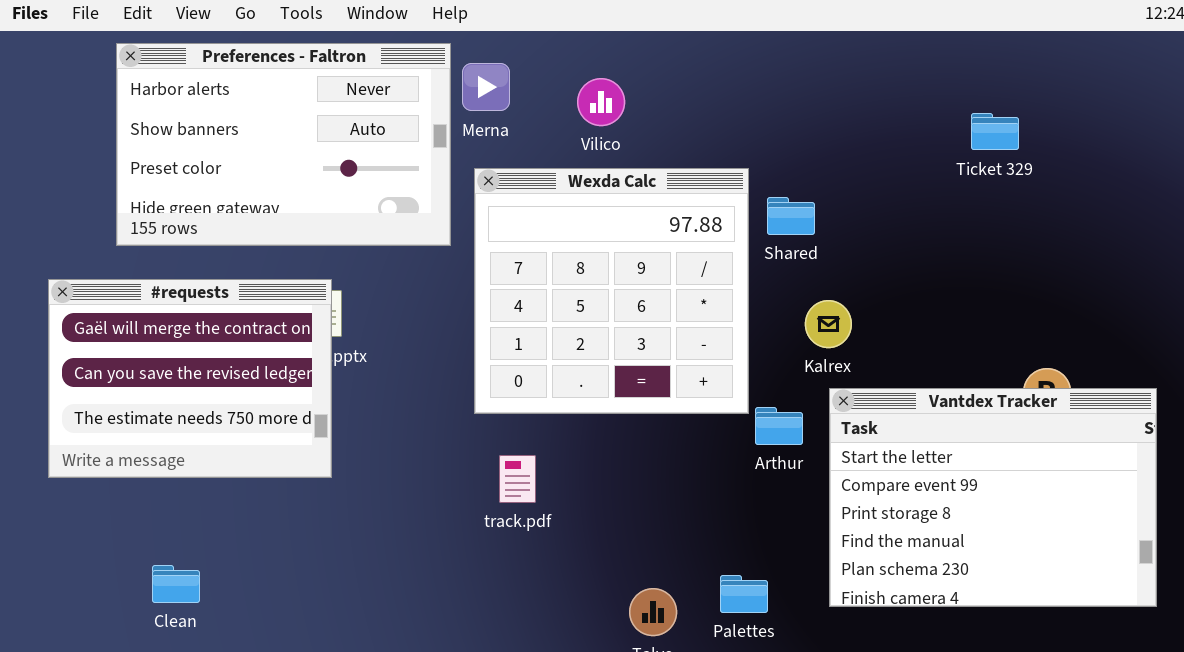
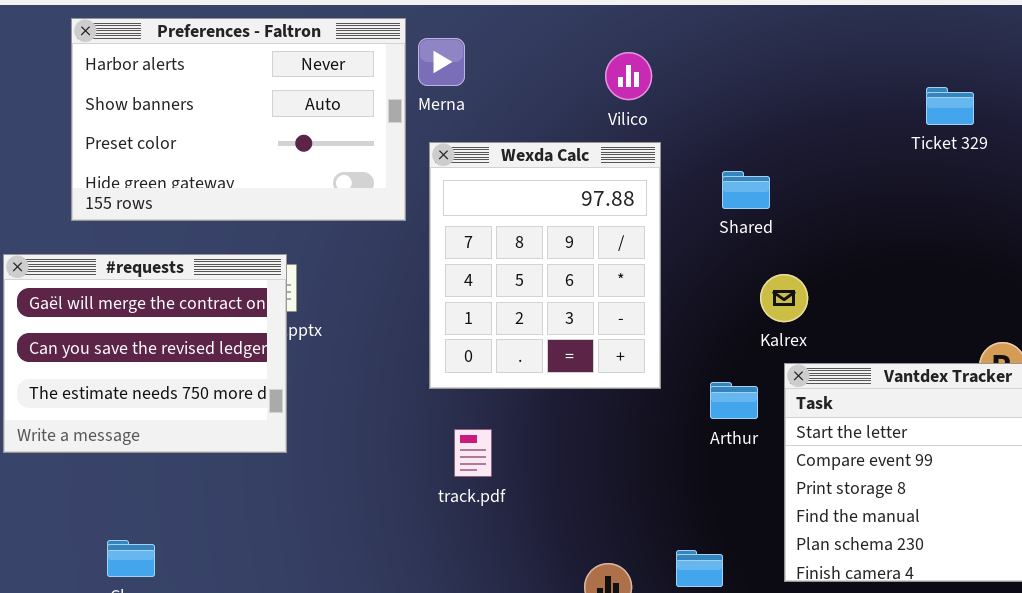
Vilico: [577,78,625,126] -> [605,52,652,100], moved
Wexda Calc: [474,168,749,414] -> [429,142,661,389], resized

